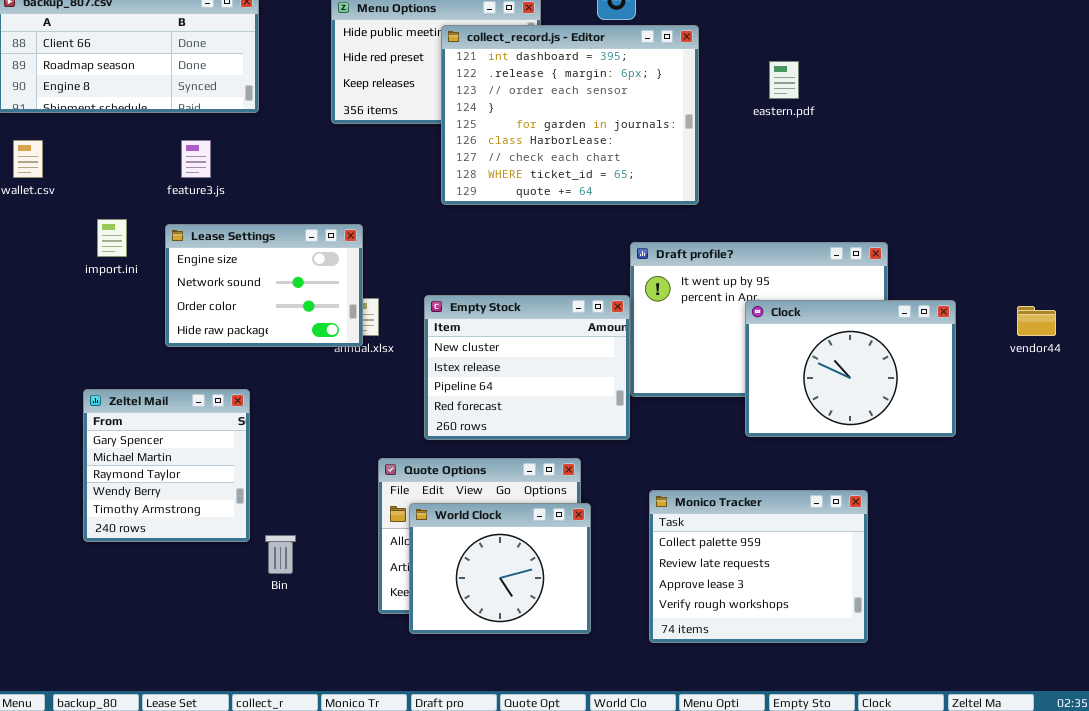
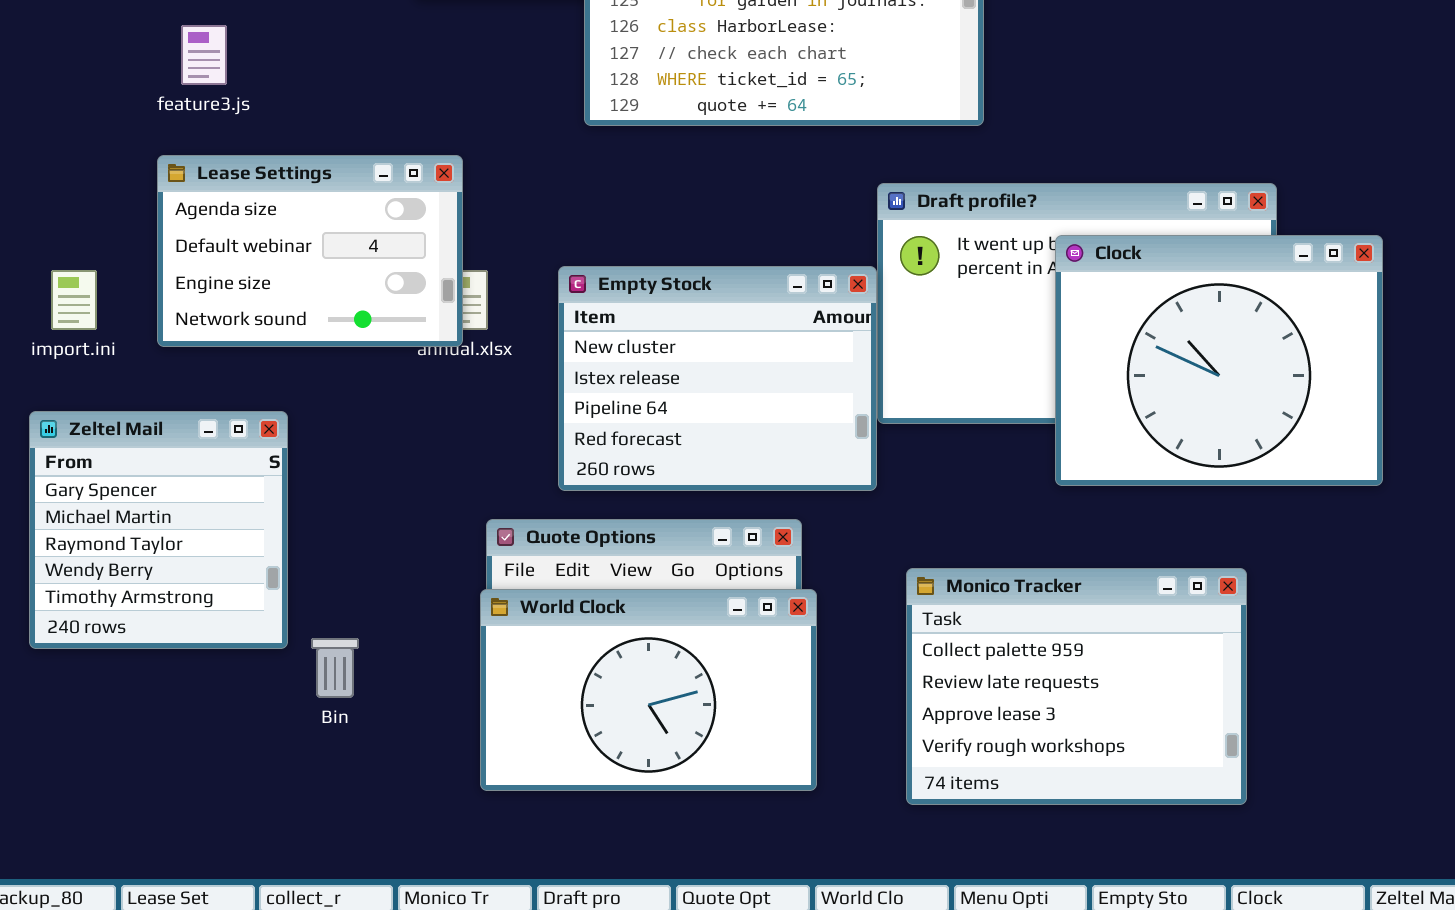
import.ini: [97,219,127,257] -> [51,270,97,330], moved
Lease Settings: [165,224,363,347] -> [157,155,463,347], scrolled up 2 rows
Clock: [745,300,956,437] -> [1055,235,1383,486], resized
World Clock: [409,503,591,634] -> [480,589,817,791], resized

